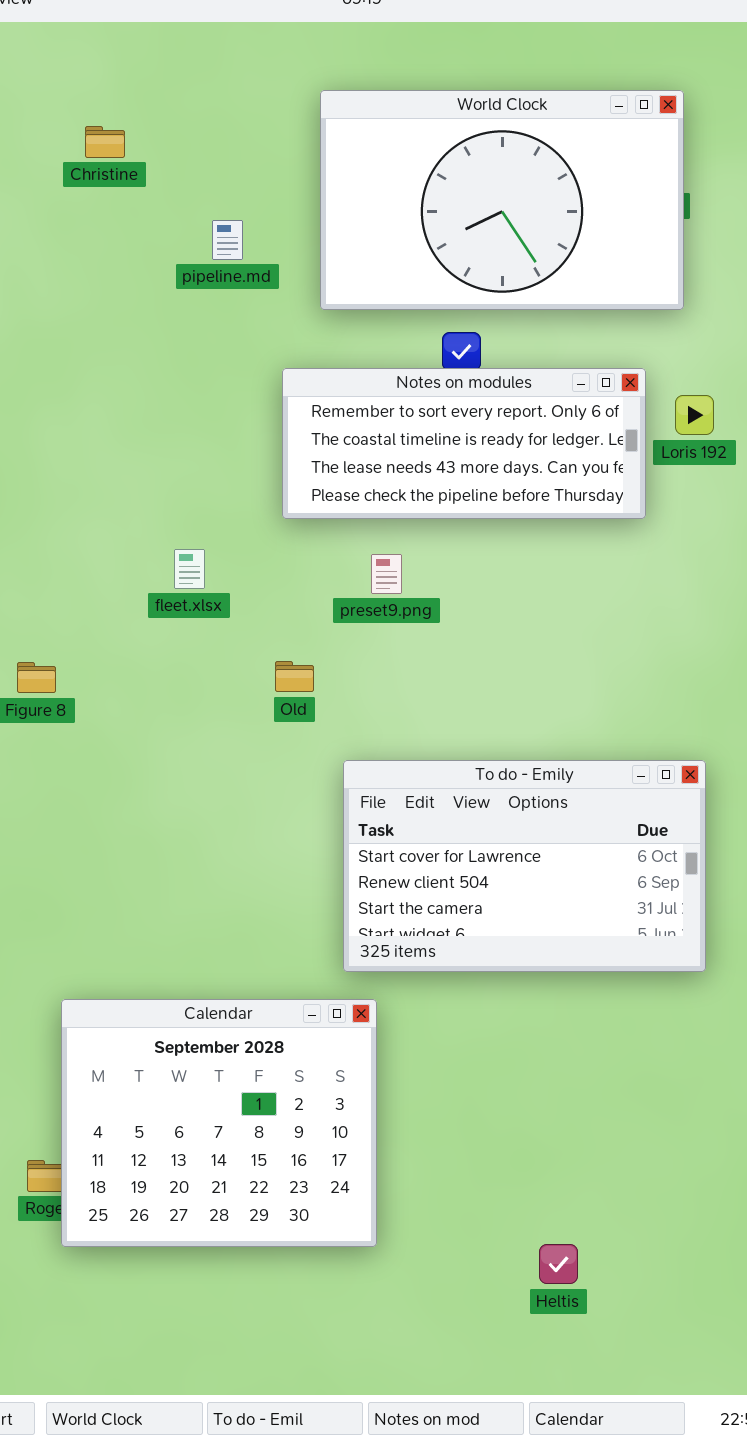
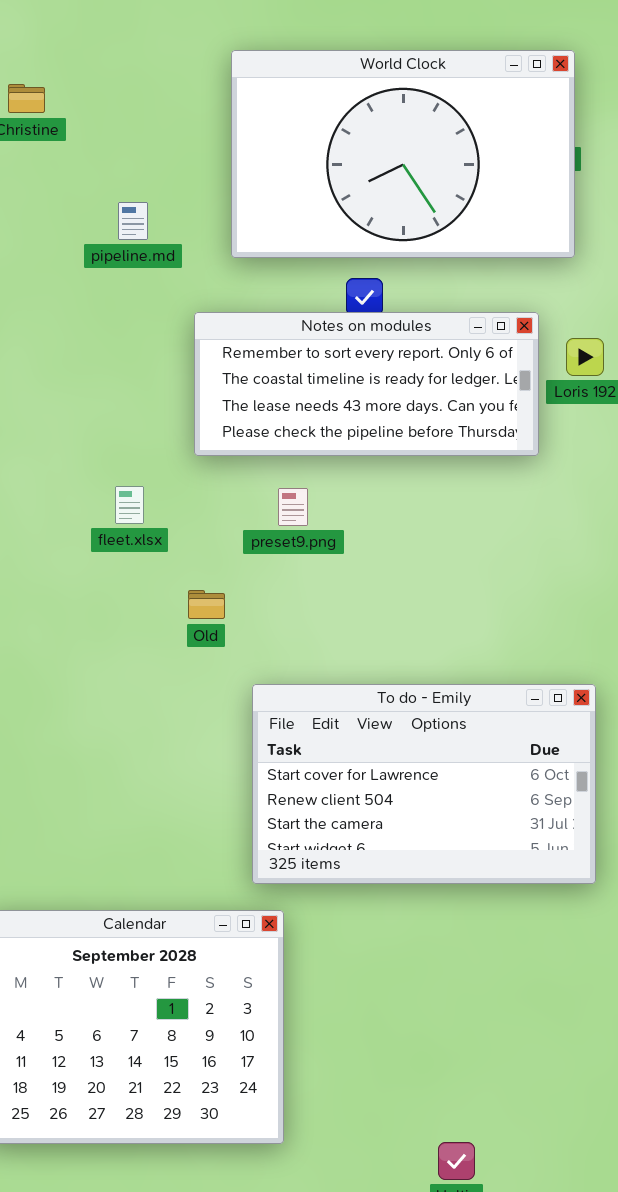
pipeline.md: [212,220,243,260] -> [118,202,148,240], moved
fleet.xlsx: [174,549,205,589] -> [115,486,144,524], moved

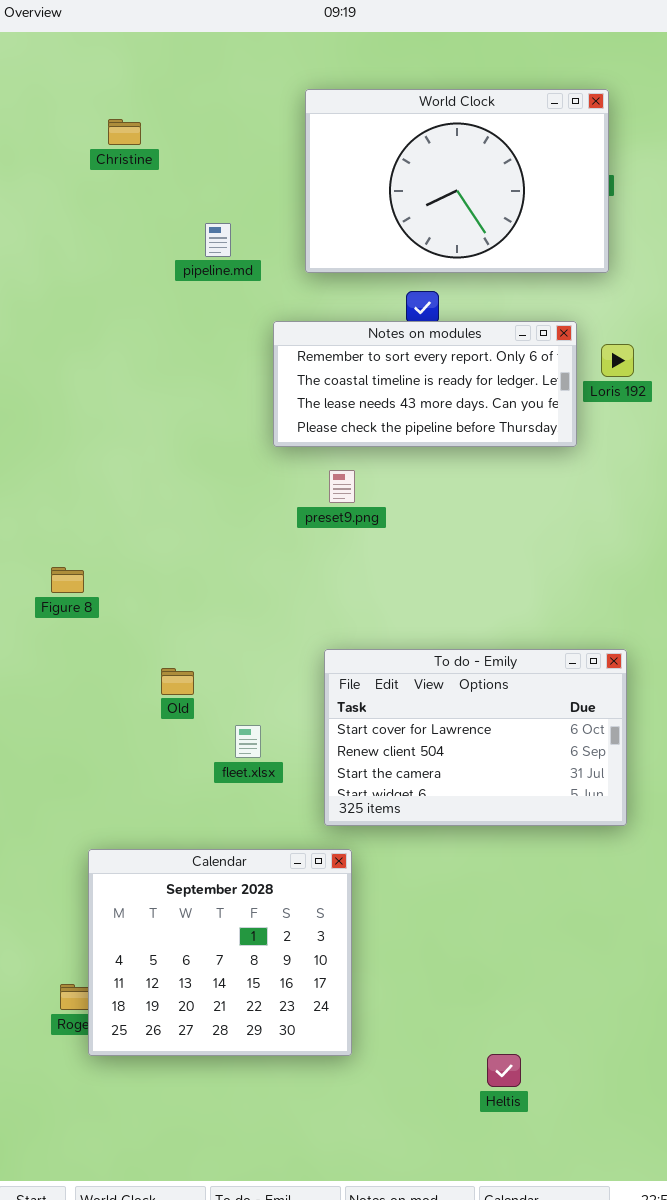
fleet.xlsx: [115,486,144,524] -> [235,725,261,758], moved
preset9.png: [278,488,308,526] -> [329,470,355,503], moved
Old: [188,590,225,619] -> [161,668,194,695], moved

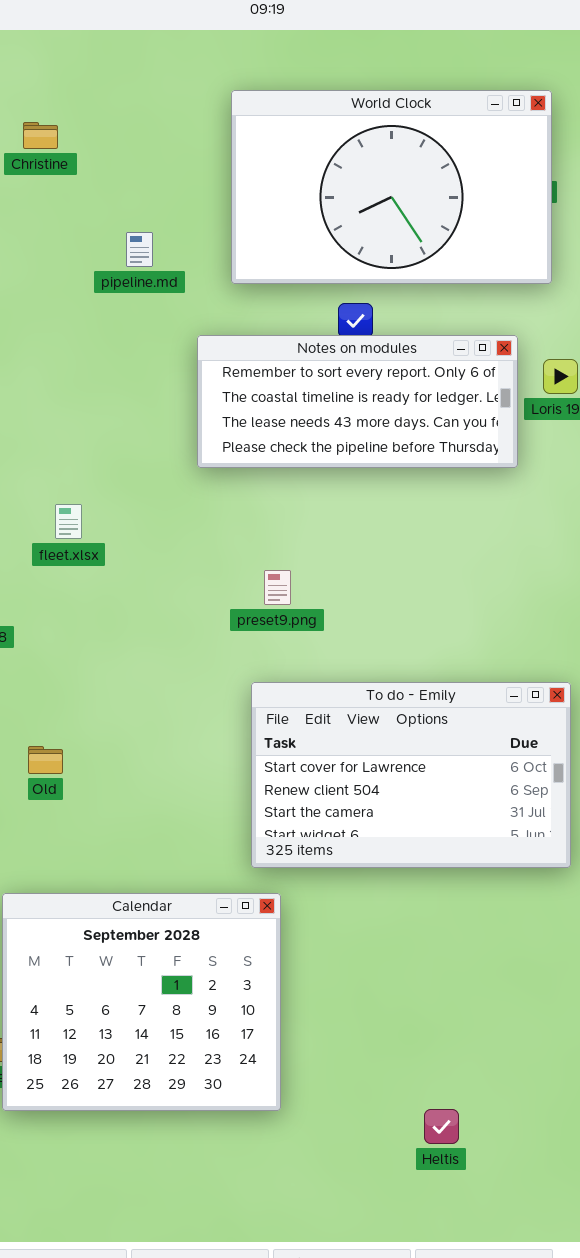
preset9.png: [329,470,355,503] -> [264,570,291,605], moved
Old: [161,668,194,695] -> [28,746,63,774], moved
fleet.xlsx: [235,725,261,758] -> [55,504,82,539], moved

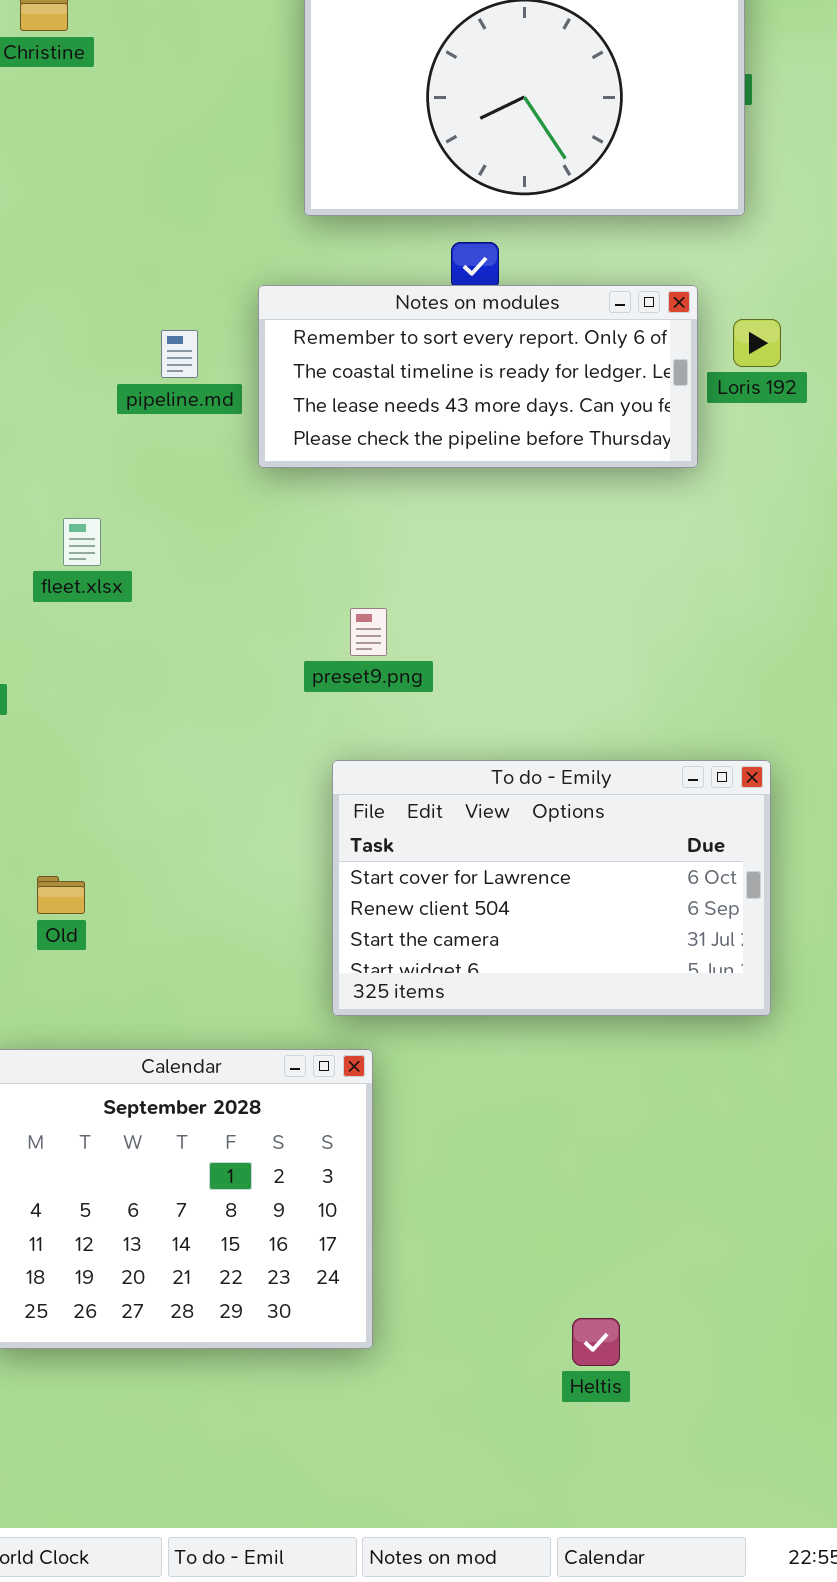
pipeline.md: [126,232,153,267] -> [161,330,198,378], moved
Old: [28,746,63,774] -> [37,876,85,914], moved
Heltis: [424,1109,459,1144] -> [572,1318,620,1366], moved

